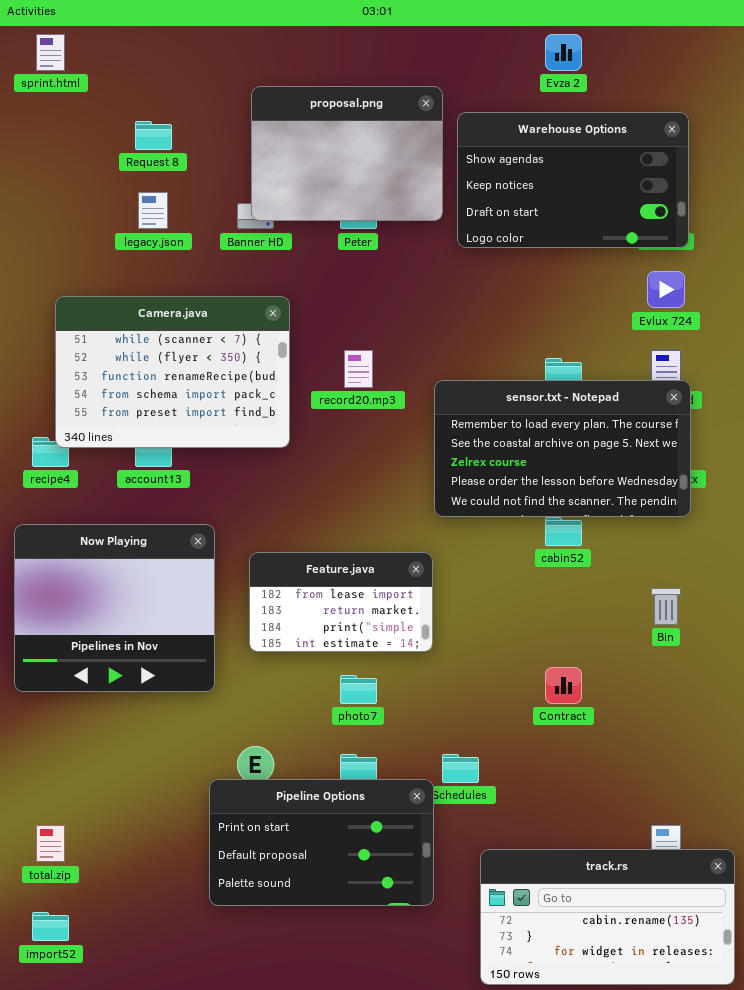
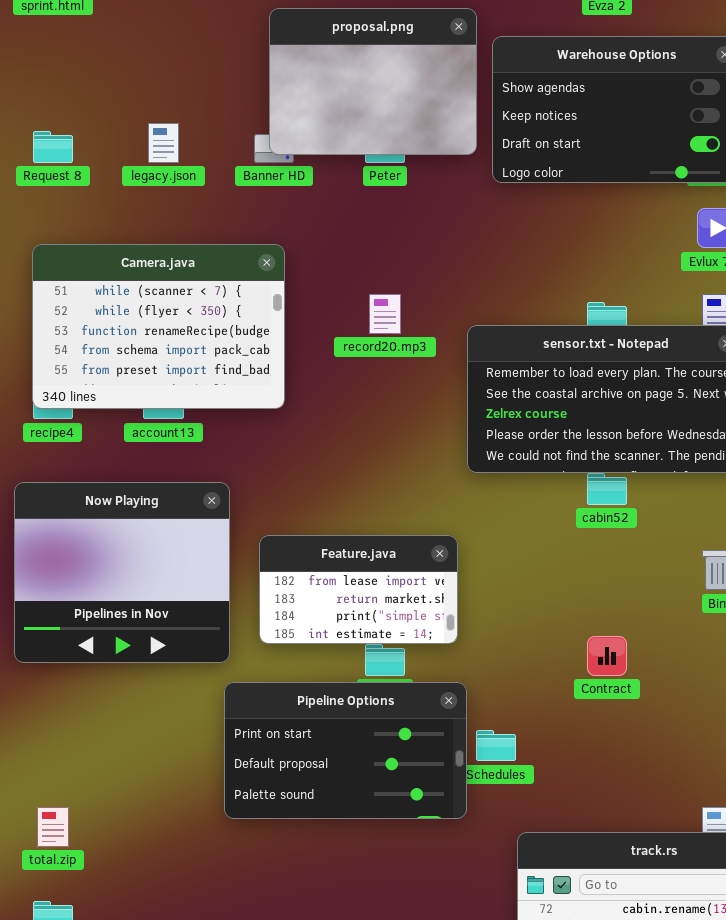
Request 8: [135,121,172,150] -> [33,131,73,163], moved
Camera.java: [55,296,290,448] -> [32,244,285,409], moved
Feature.java: [249,552,433,652] -> [259,535,458,644], moved
Pipeline Options: [209,779,434,906] -> [224,682,467,819], moved

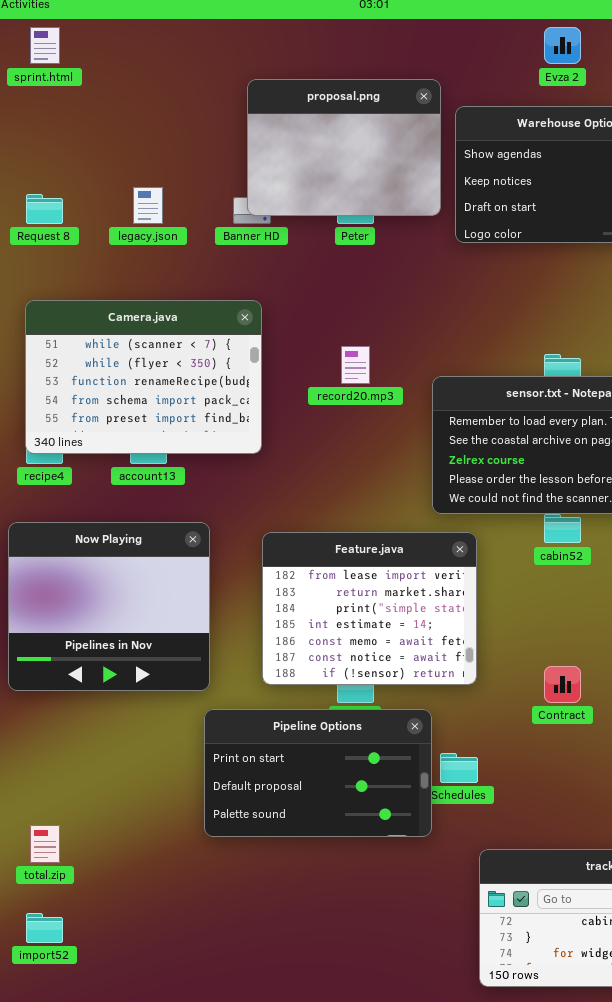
Feature.java: [259,535,458,644] -> [262,532,477,685], moved, resized

